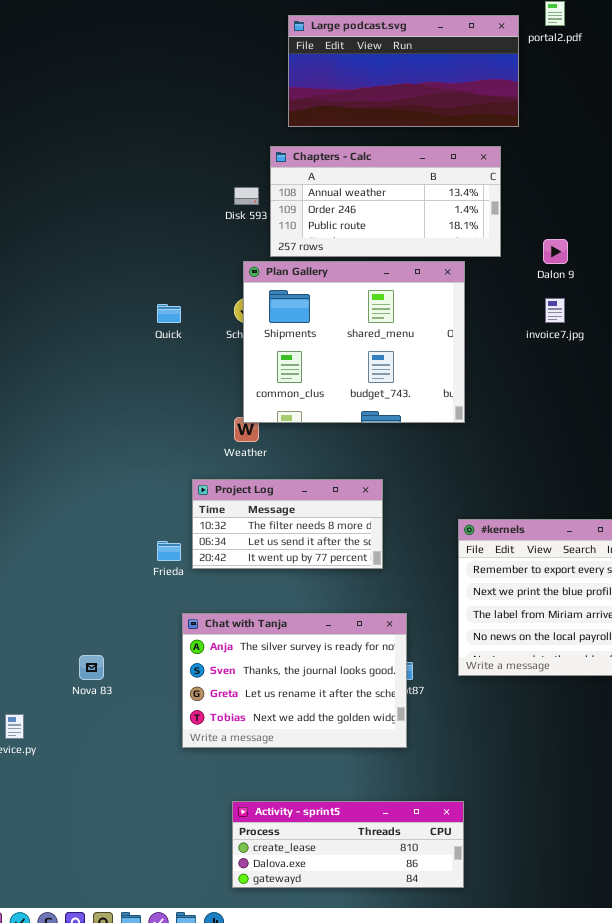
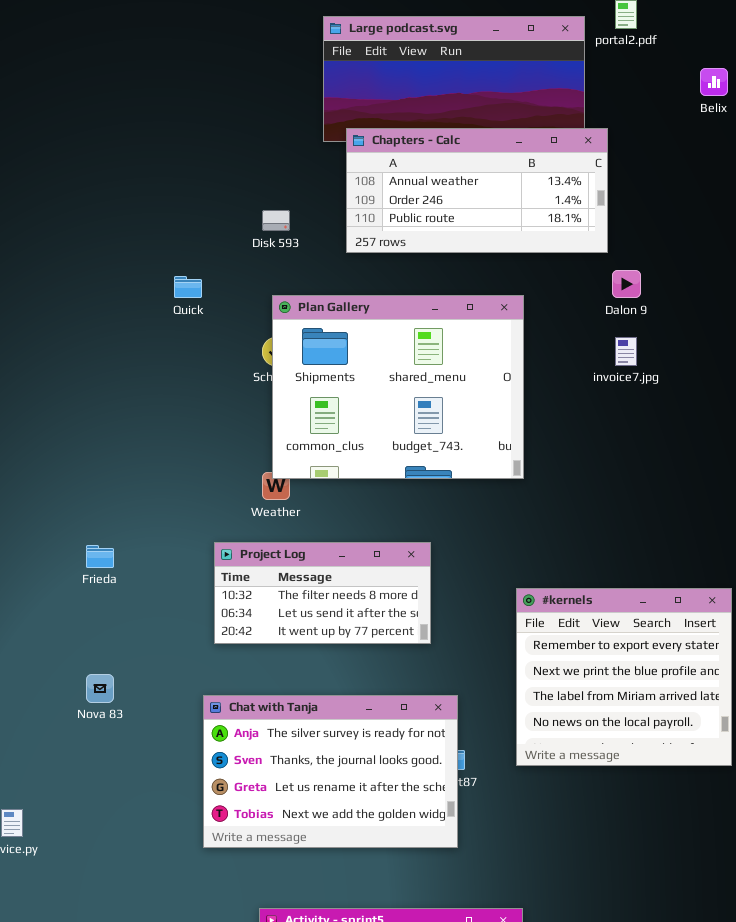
Chapters - Calc: [270,146,501,257] -> [346,128,608,253], moved
Quick: [157,304,181,323] -> [174,276,202,298], moved
Frieda: [157,541,181,561] -> [86,545,114,568], moved
Nova 83: [79,655,104,680] -> [86,674,114,703], moved

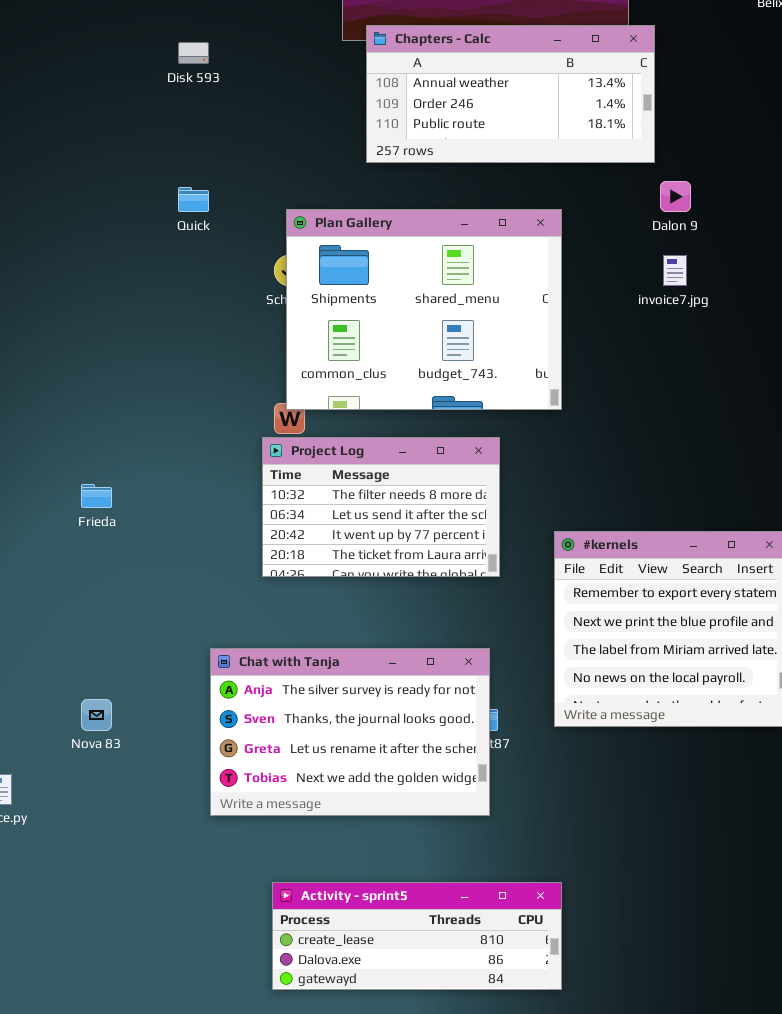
Disk 593: [262,210,290,231] -> [178,42,209,64], moved
Project Log: [214,542,431,644] -> [262,437,500,577], moved, resized
Nova 83: [86,674,114,703] -> [81,699,112,731], moved

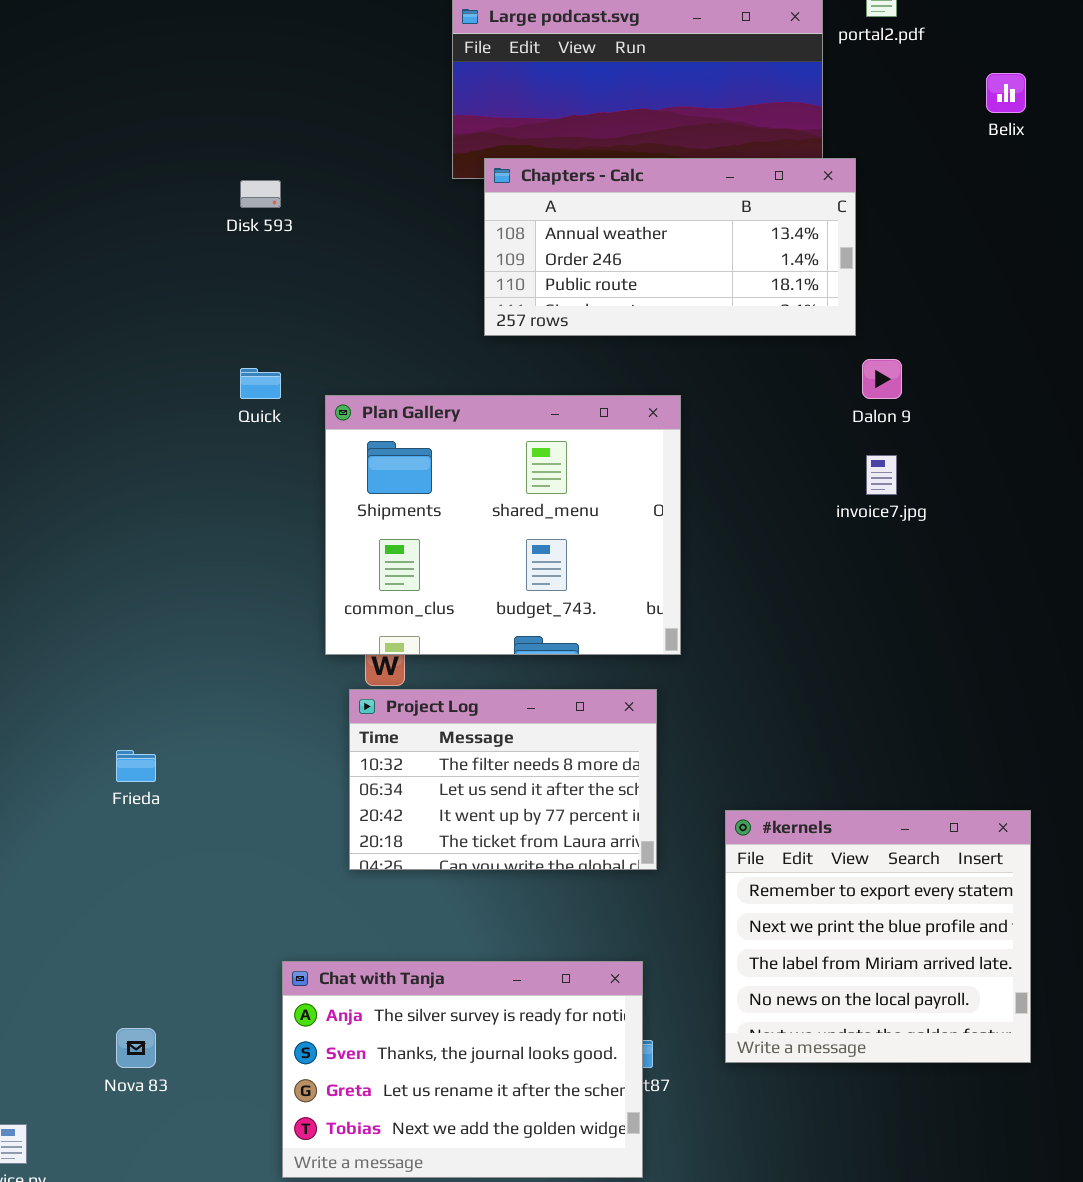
Plan Gallery: [286,209,562,410] -> [325,395,681,655], moved

